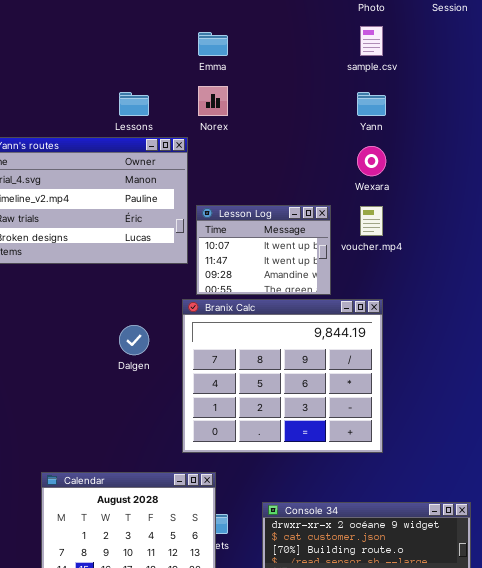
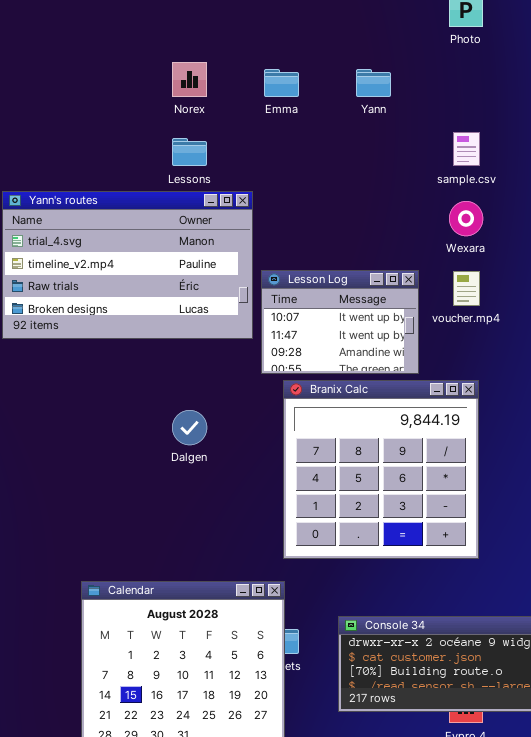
sample.csv: [360,26,383,56] -> [453,132,480,166], moved
Norex: [198,86,228,116] -> [172,62,207,97], moved
Yann: [357,92,386,116] -> [356,69,391,97], moved
Branix Calc: [182,299,383,453] -> [283,380,479,559], resized

